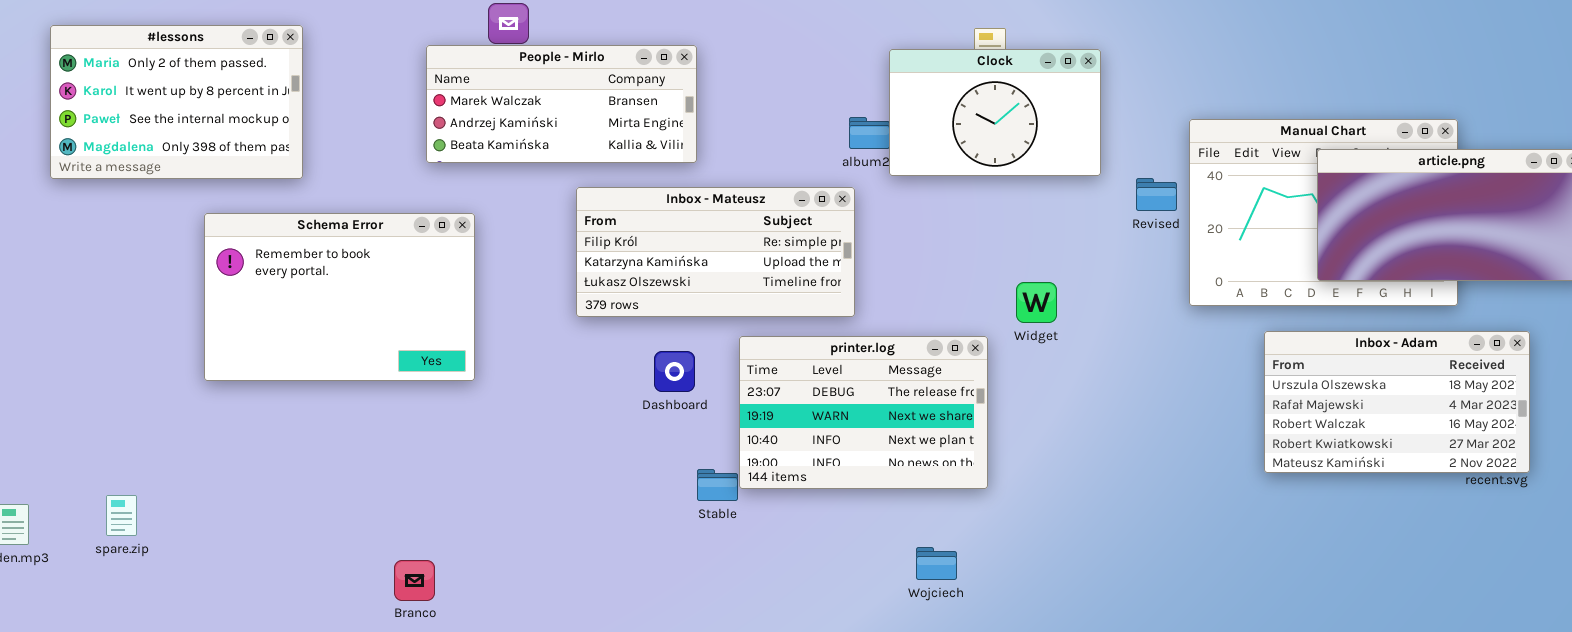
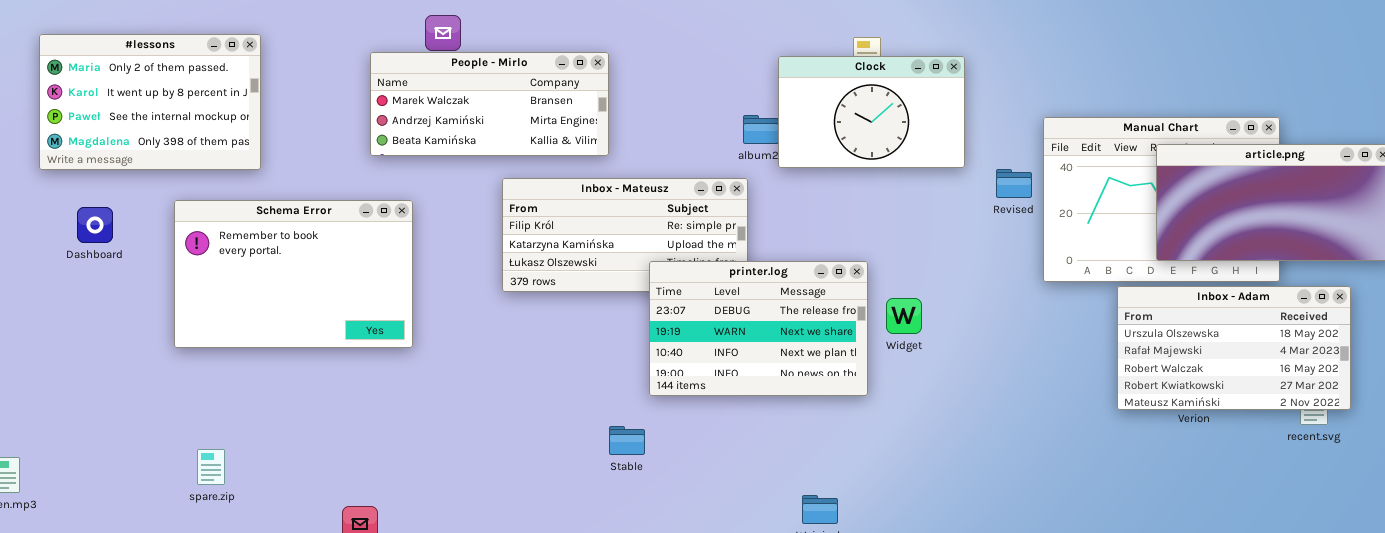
Widget: [1016,282,1057,323] -> [886,298,922,334], moved
Inbox - Adam: [1264,331,1530,473] -> [1117,286,1351,410], moved
printer.log: [739,336,988,489] -> [649,261,868,396], moved
Dashboard: [654,351,695,392] -> [77,207,113,243], moved
spare.zip: [106,495,137,536] -> [197,449,225,485], moved

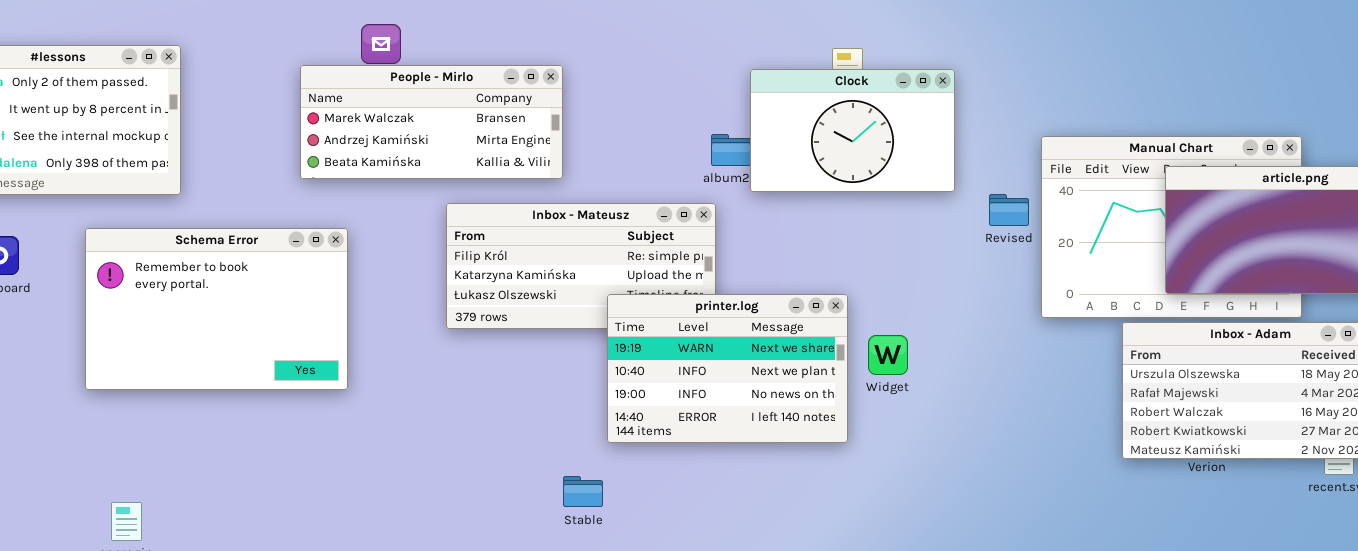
printer.log: [649,261,868,396] -> [607,294,848,443], scrolled down 1 row

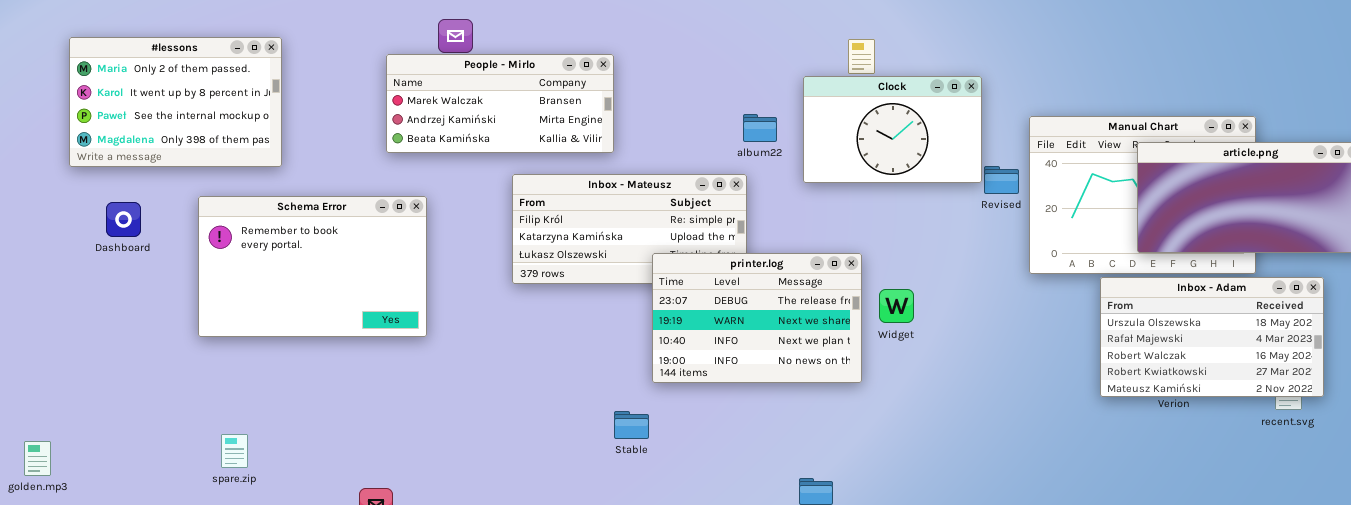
Clock: [750,69,955,192] -> [803,76,982,183], moved
printer.log: [607,294,848,443] -> [652,253,862,383], scrolled up 1 row

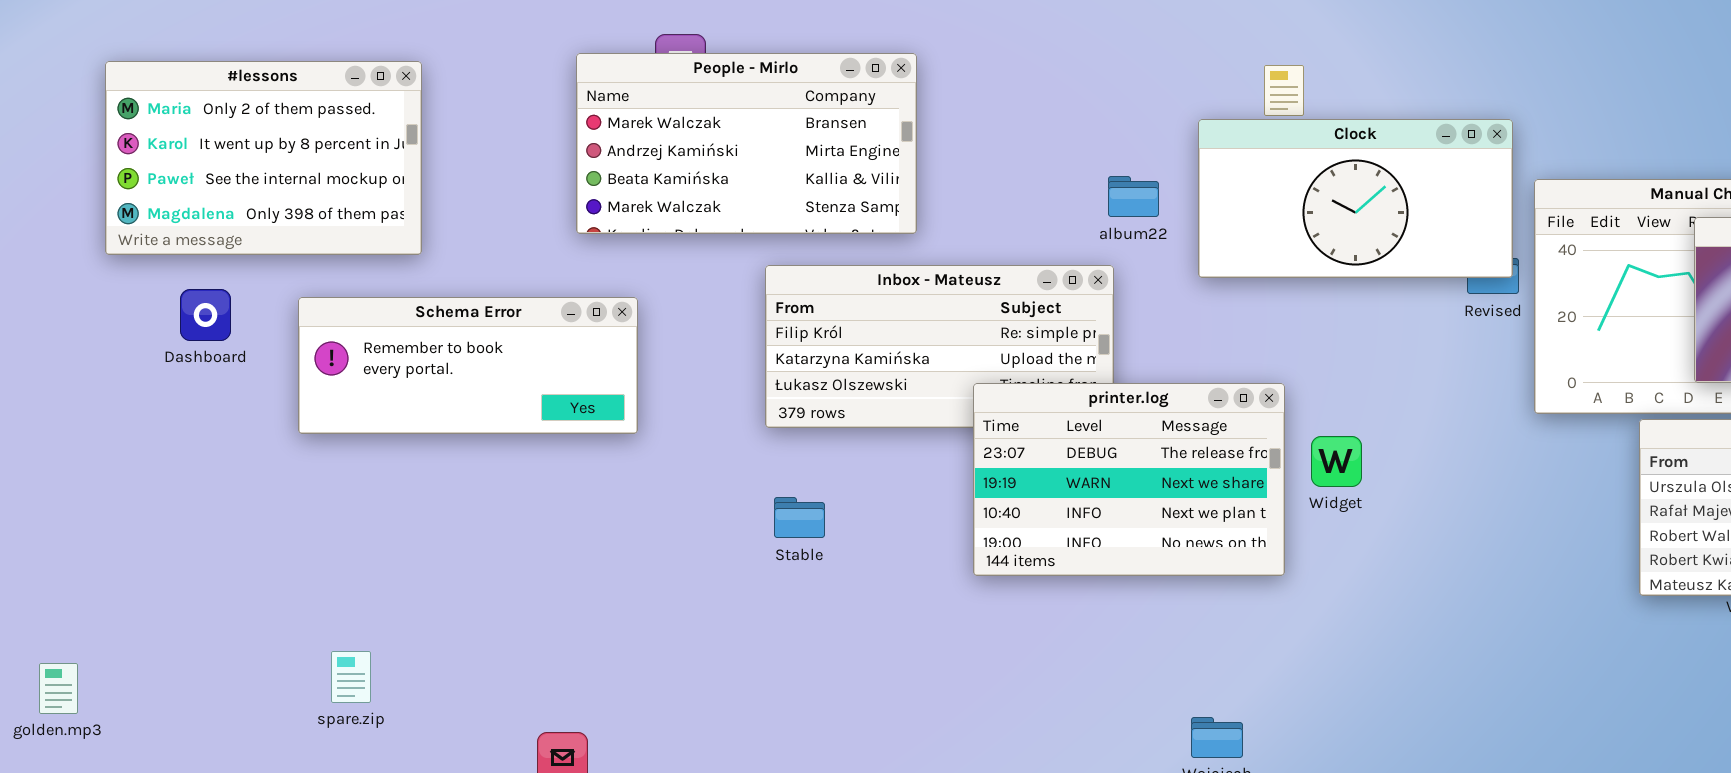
People - Mirlo: [386,54,614,153] -> [576,53,917,234], resized
Clock: [803,76,982,183] -> [1198,119,1513,278], resized
Schema Error: [198,196,427,337] -> [298,297,638,434], resized
Dashboard: [106,202,141,237] -> [180,289,231,341], moved
Stable: [614,411,649,439] -> [774,497,825,538], moved

